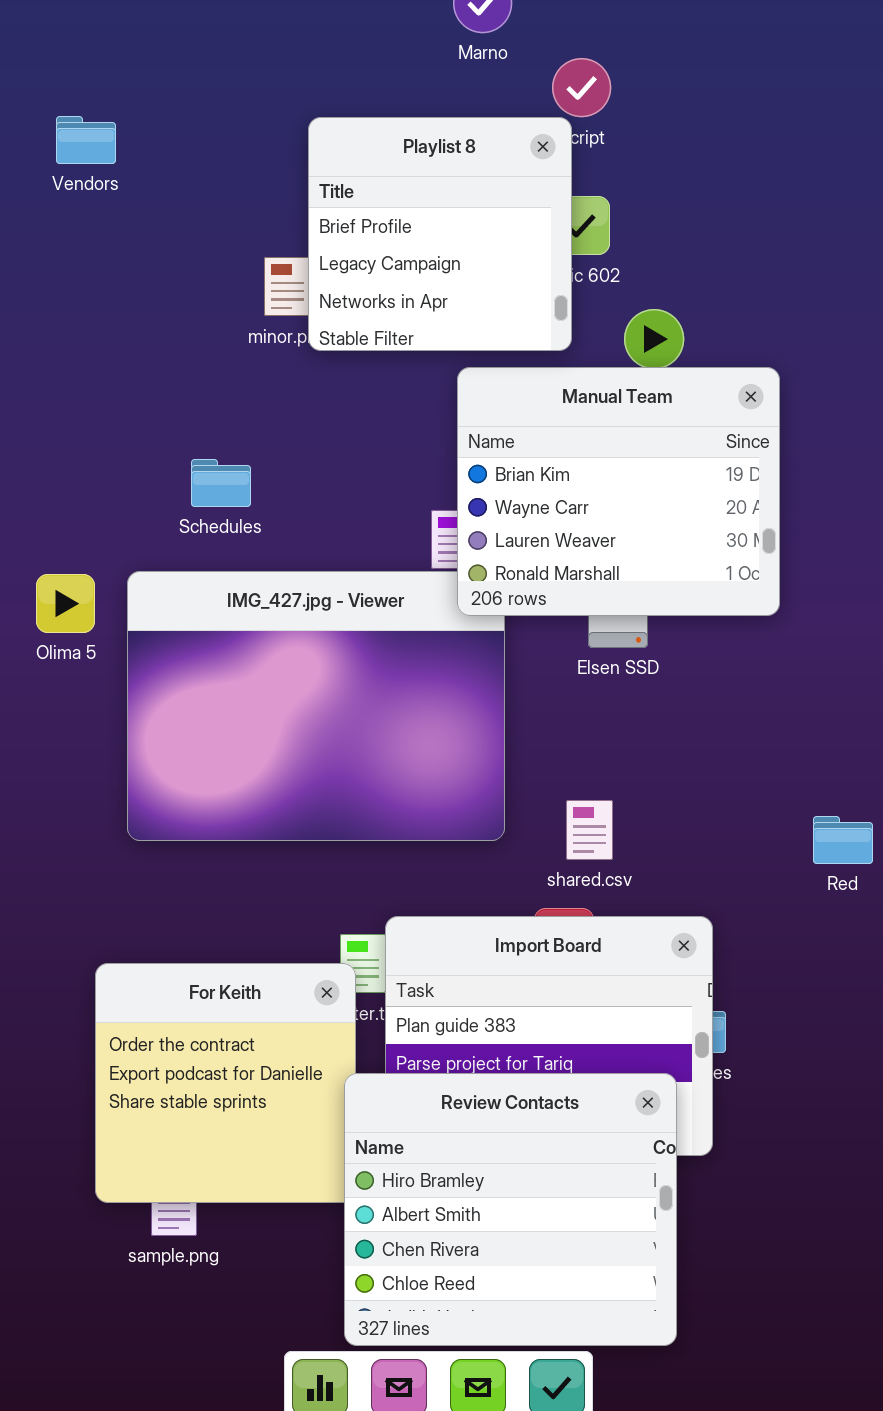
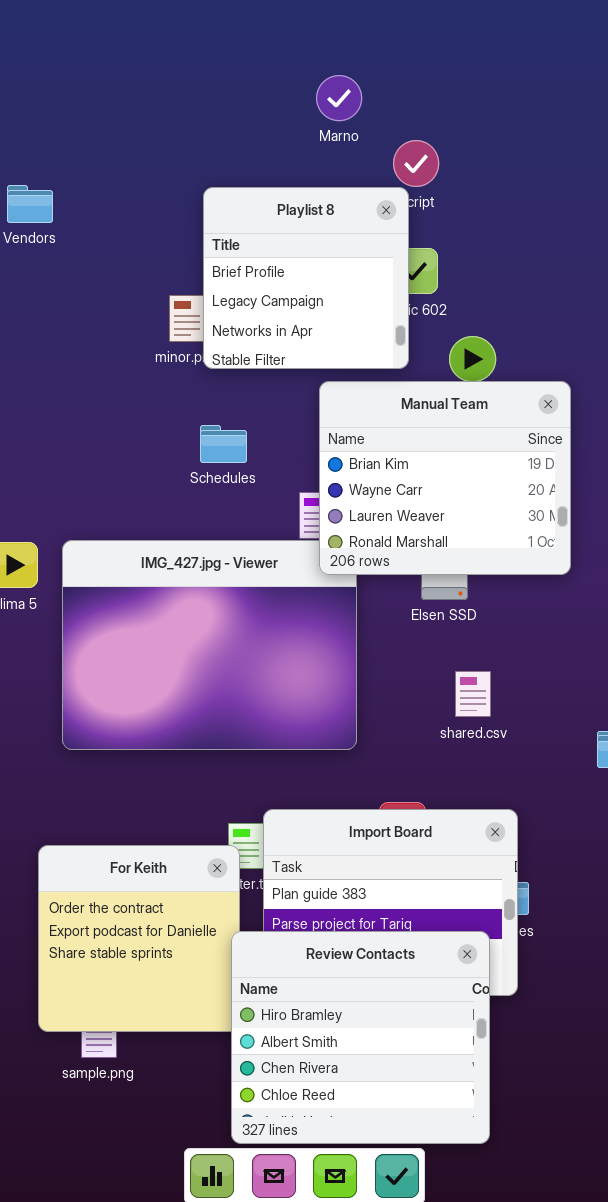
Schedules: [191,459,251,507] -> [200,425,247,463], moved
shared.csv: [566,800,613,860] -> [455,671,491,717], moved

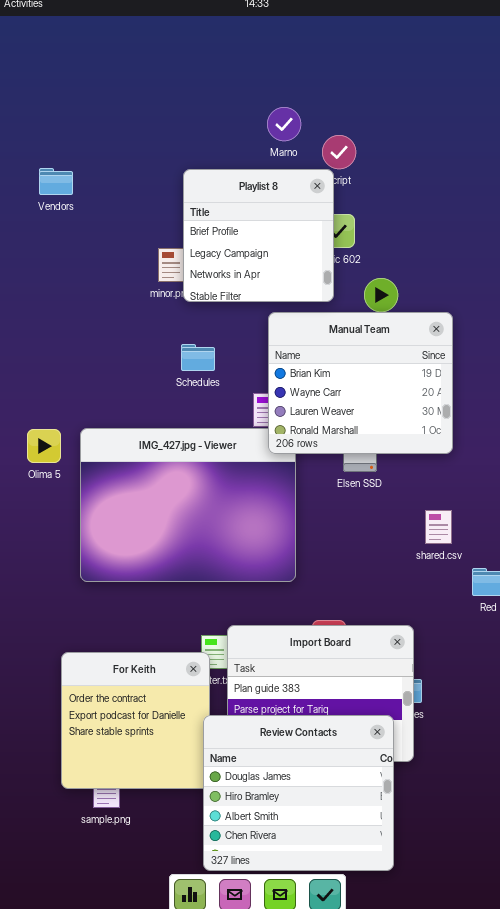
Marno: [316,75,362,121] -> [267,107,301,141], moved
shared.csv: [455,671,491,717] -> [425,510,452,544], moved
Review Contacts: [231,931,490,1144] -> [203,715,394,871], scrolled up 1 row

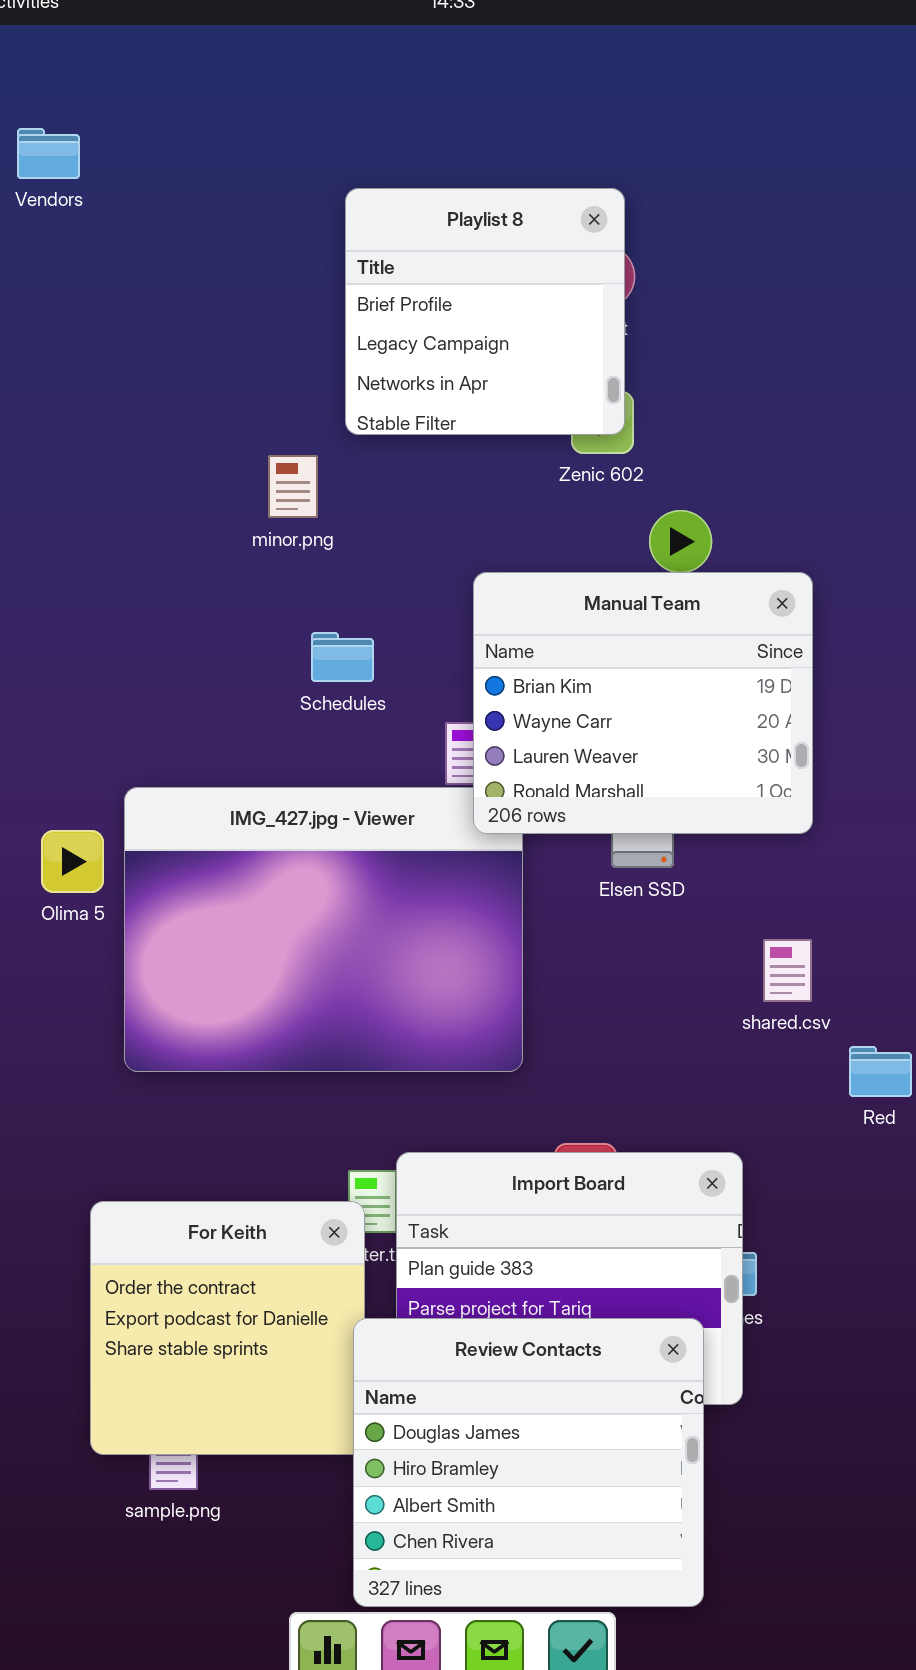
Vendors: [39,168,73,195] -> [17,128,80,179], moved
Playlist 8: [183,169,334,302] -> [345,188,625,435], moved
Olima 5: [27,429,61,463] -> [41,830,104,893], moved

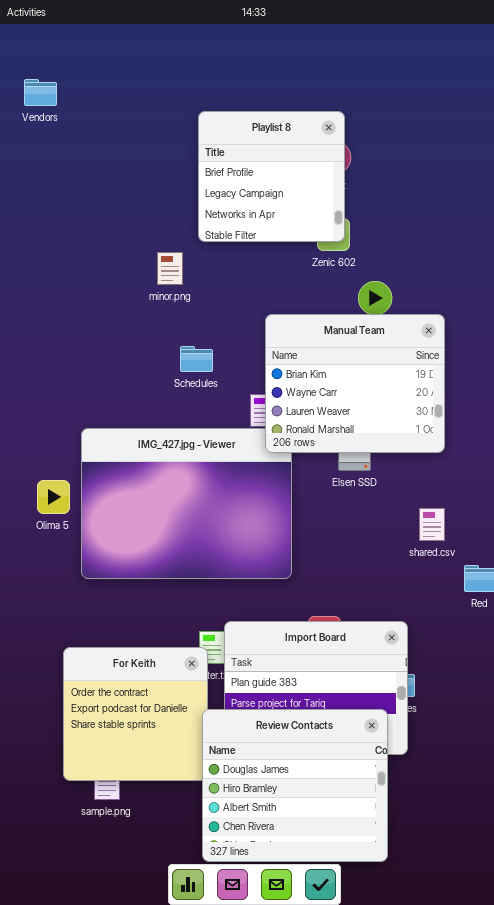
Olima 5: [41,830,104,893] -> [37,480,70,514], moved

